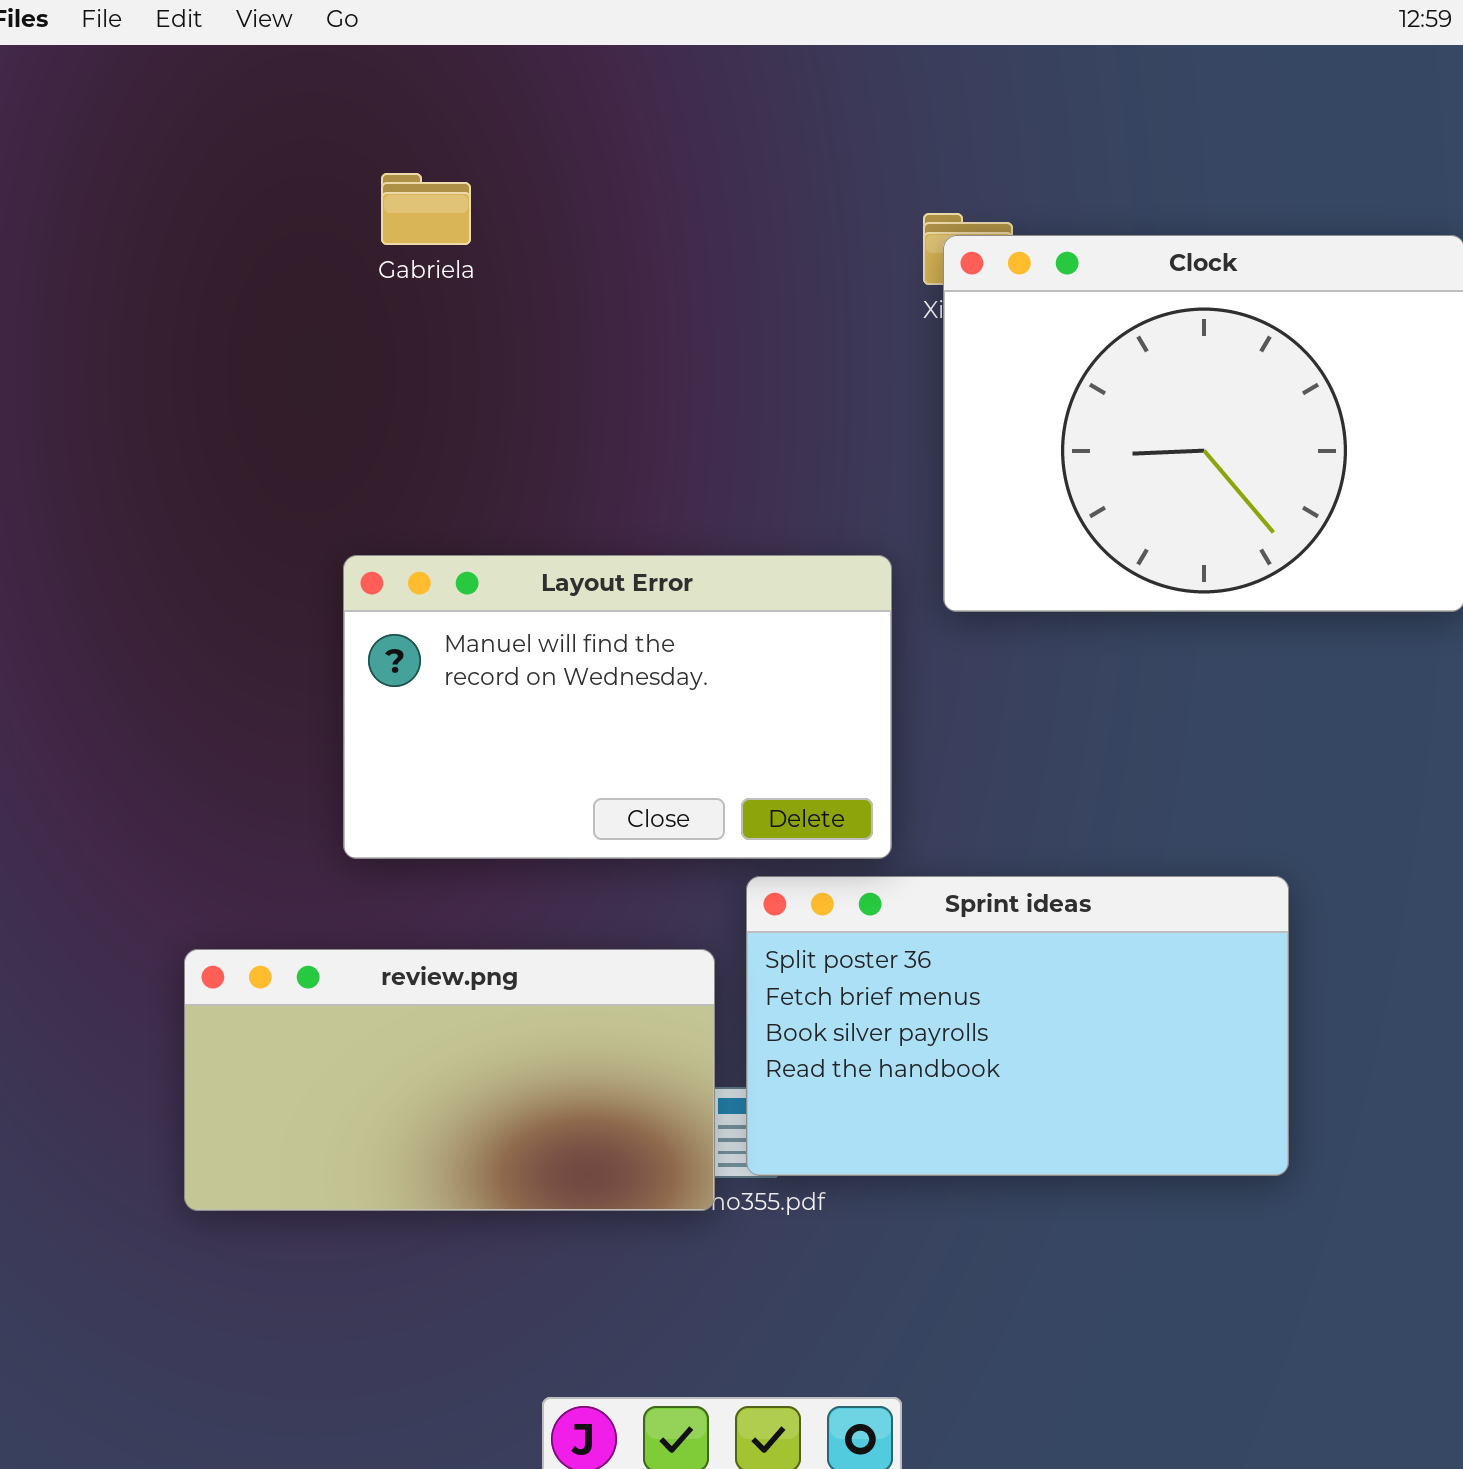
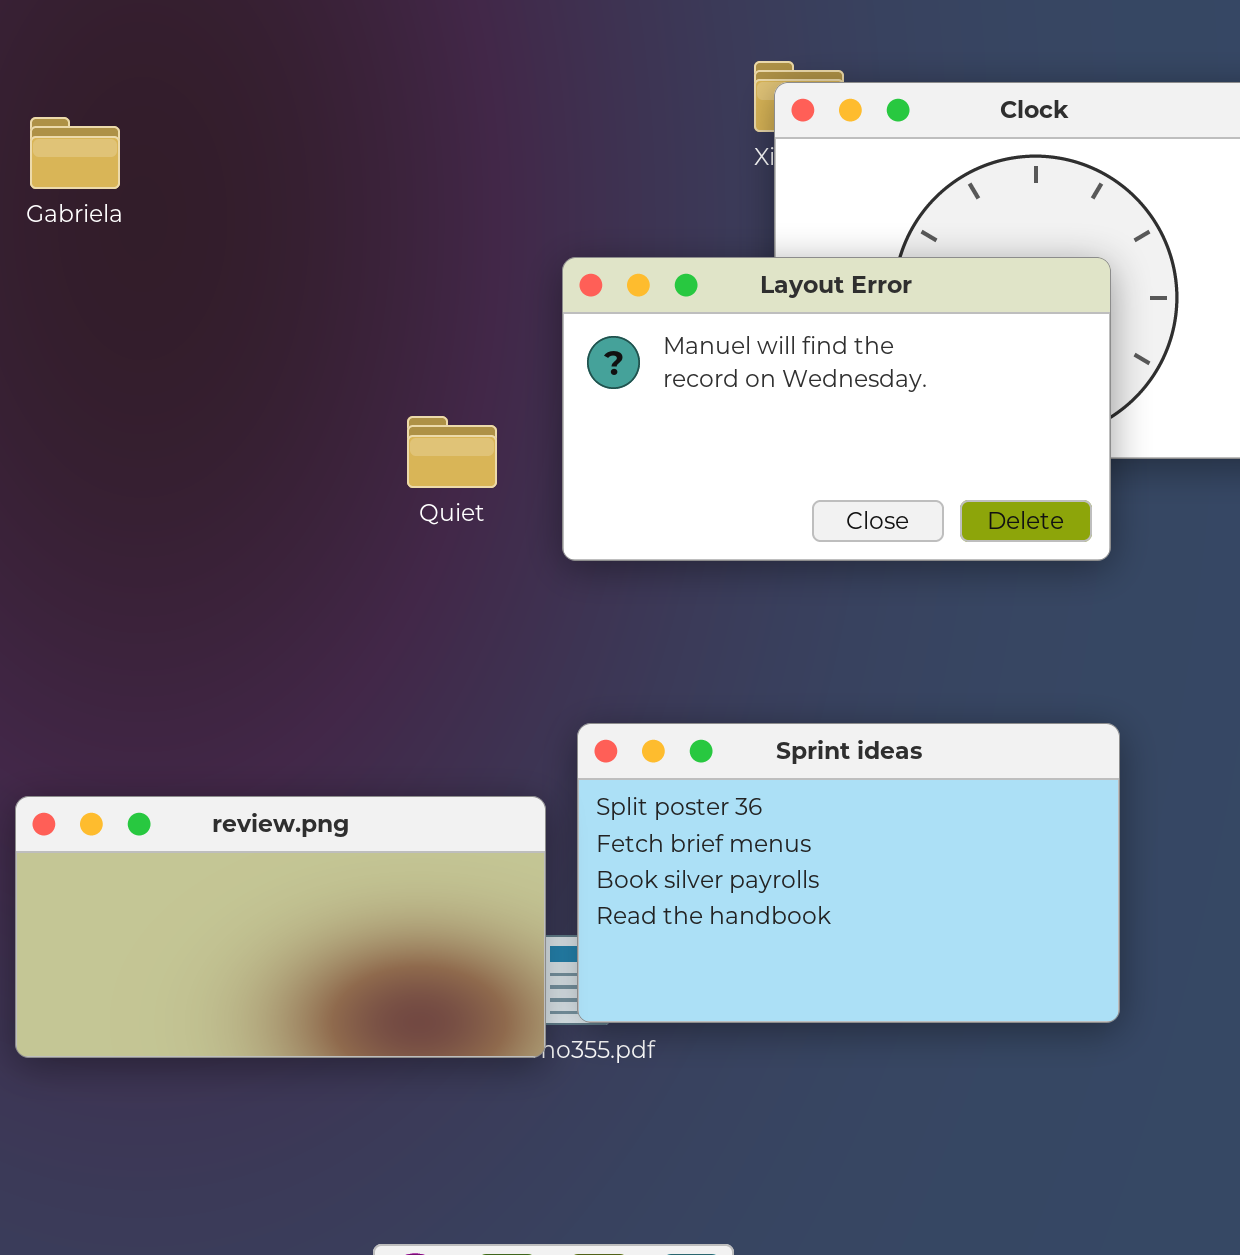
Gabriela: [381,173,471,245] -> [30,117,120,189], moved
Layout Error: [343,555,892,859] -> [562,257,1111,561], moved

